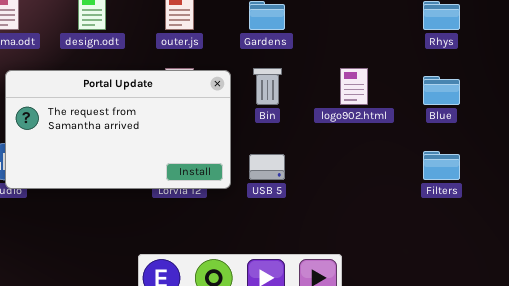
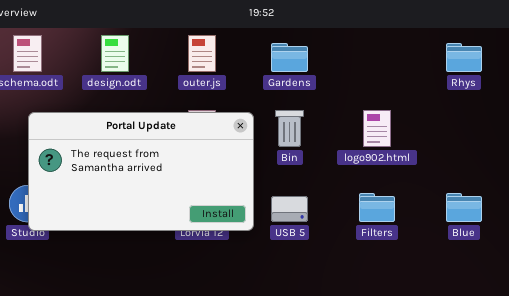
Blue: [423,76,460,105] -> [446,193,482,222], moved
Filters: [423,151,460,180] -> [359,193,395,222], moved

